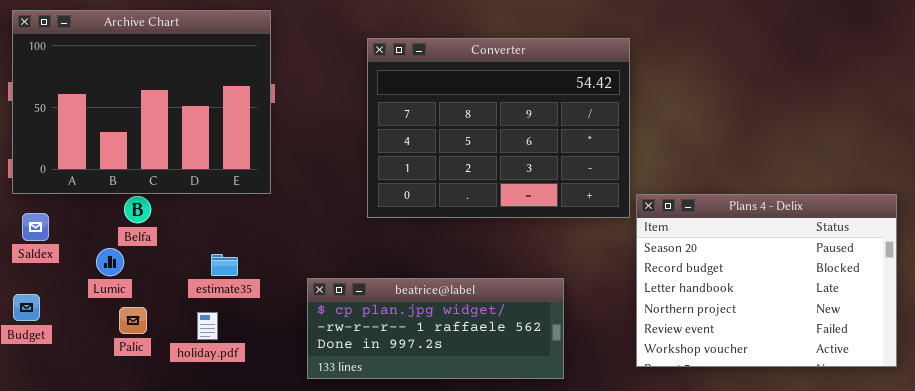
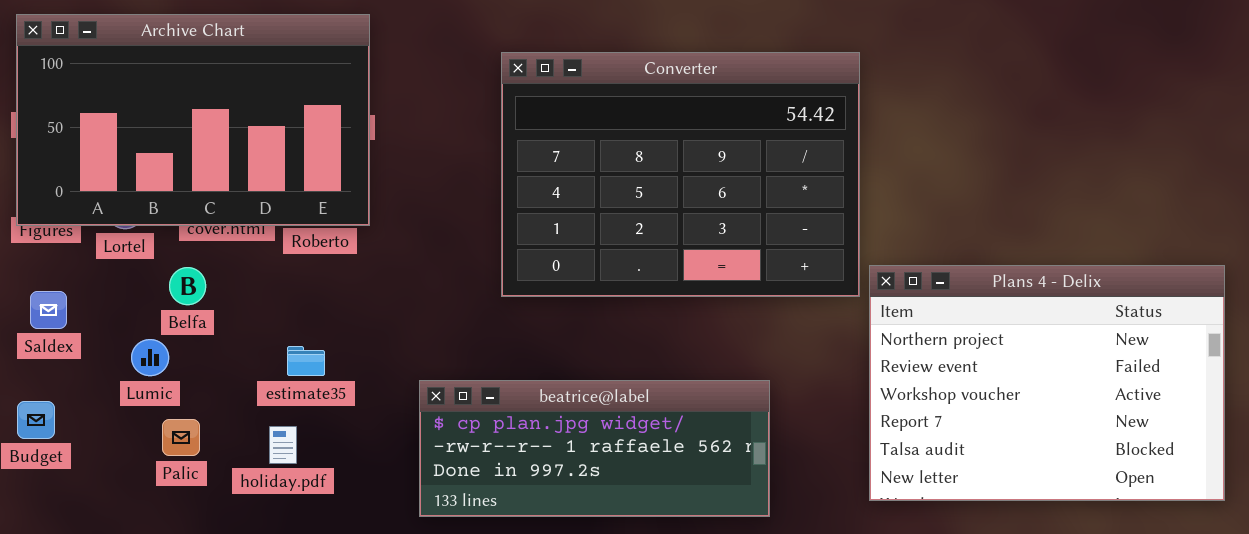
Archive Chart: [12,10,271,194] -> [16,14,370,226], resized
Plans 4 - Delix: [636,194,897,367] -> [869,265,1225,501], scrolled down 3 rows

